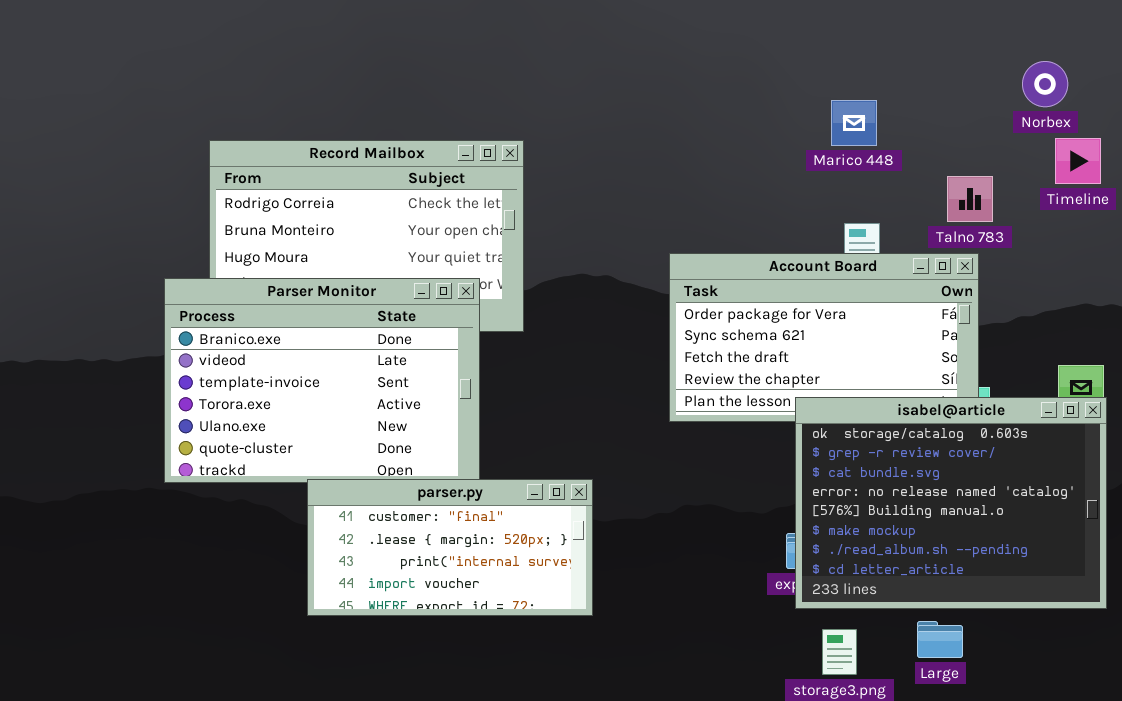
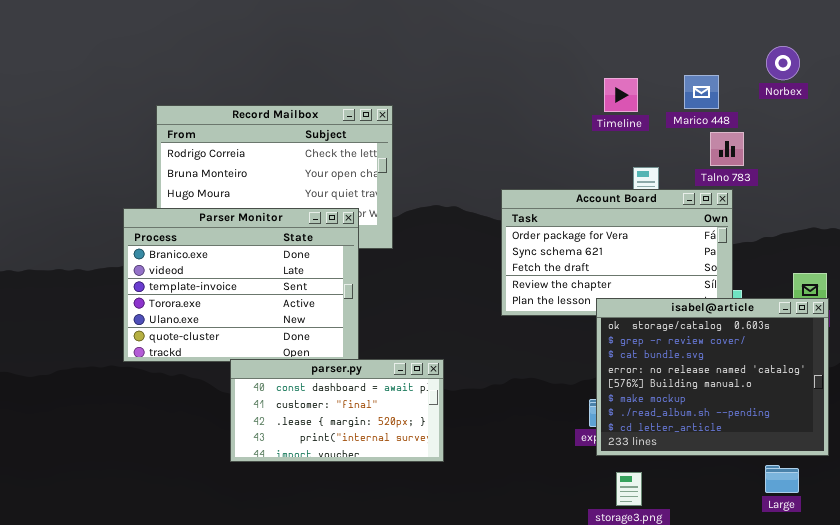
Marico 448: [831,100,877,146] -> [684,75,719,109], moved
Timeline: [1055,138,1101,184] -> [604,78,638,112], moved
parser.py: [307,479,593,616] -> [230,359,444,462], scrolled up 1 row
Large: [917,621,963,658] -> [765,465,799,493], moved

